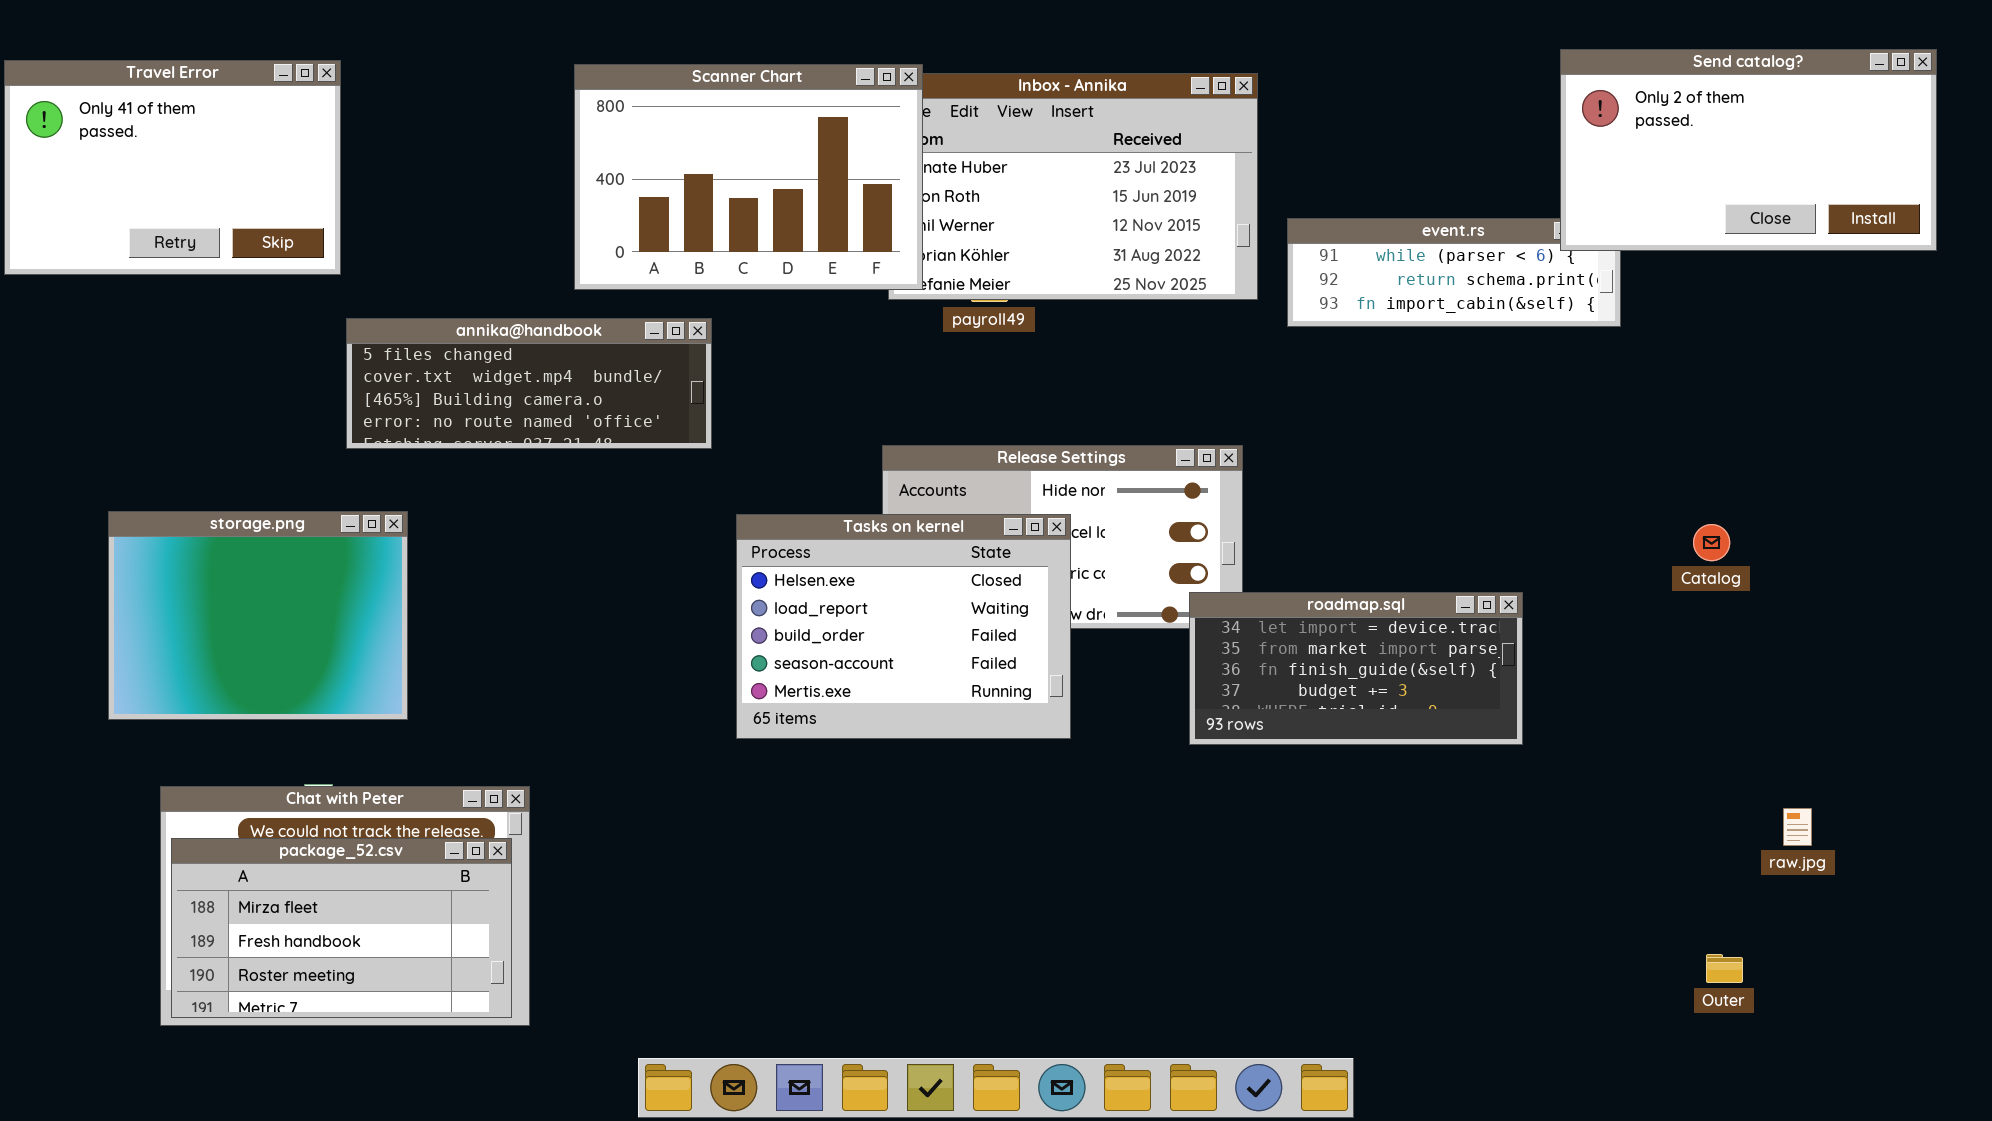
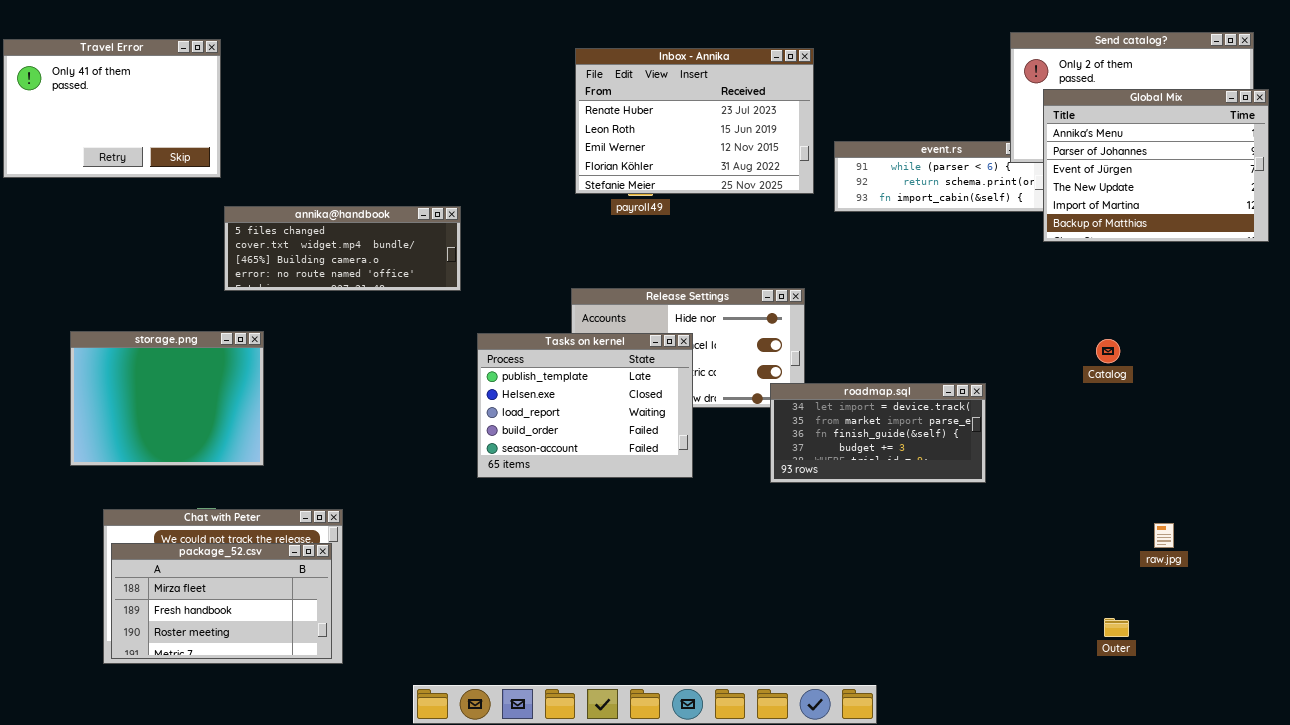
Scanner Chart: [574,64,923,290] -> none, closed
Global Mix: none -> [1043,89,1269,242], opened
Tasks on kernel: [736,514,1071,739] -> [477,333,693,478], scrolled up 1 row

